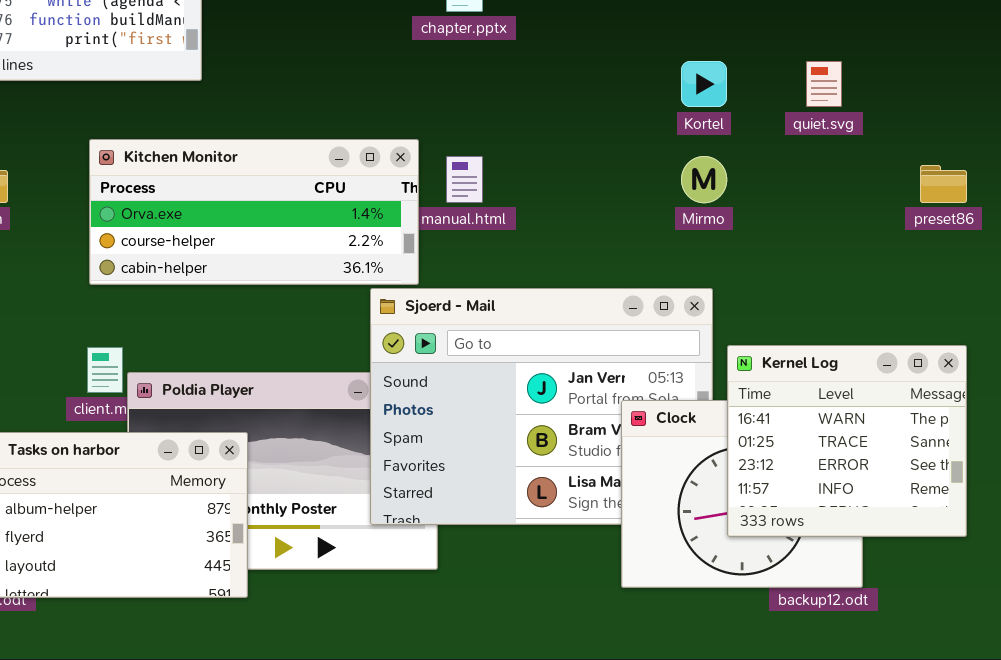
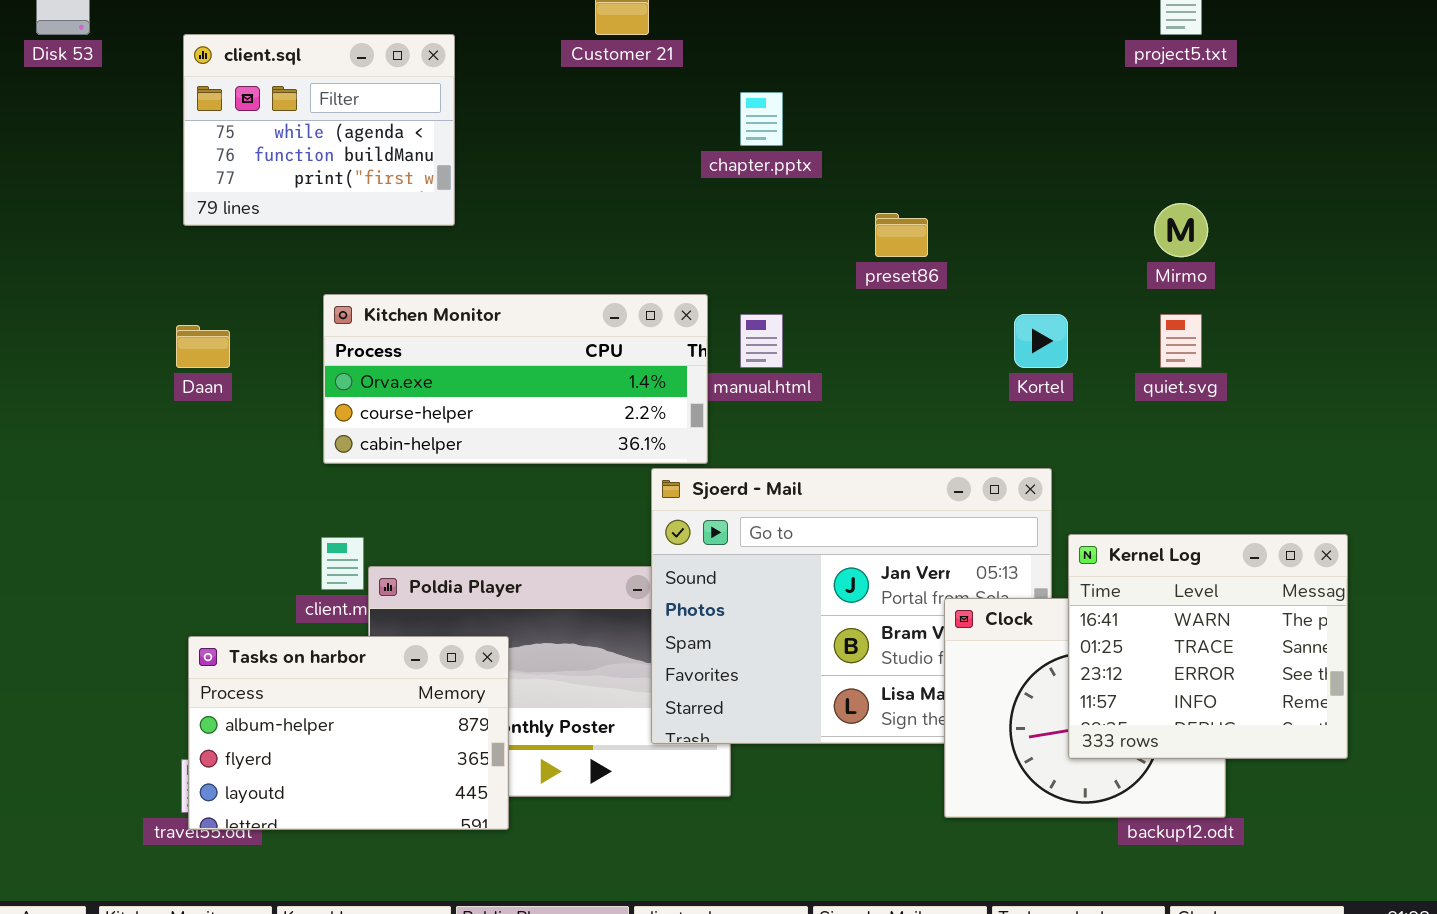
Kortel: [681,61,727,107] -> [1014,314,1068,368], moved
quiet.svg: [806,61,842,107] -> [1160,314,1202,368], moved
Mirmo: [681,156,727,203] -> [1154,203,1208,257], moved
preset86: [920,165,967,203] -> [875,213,928,257], moved

